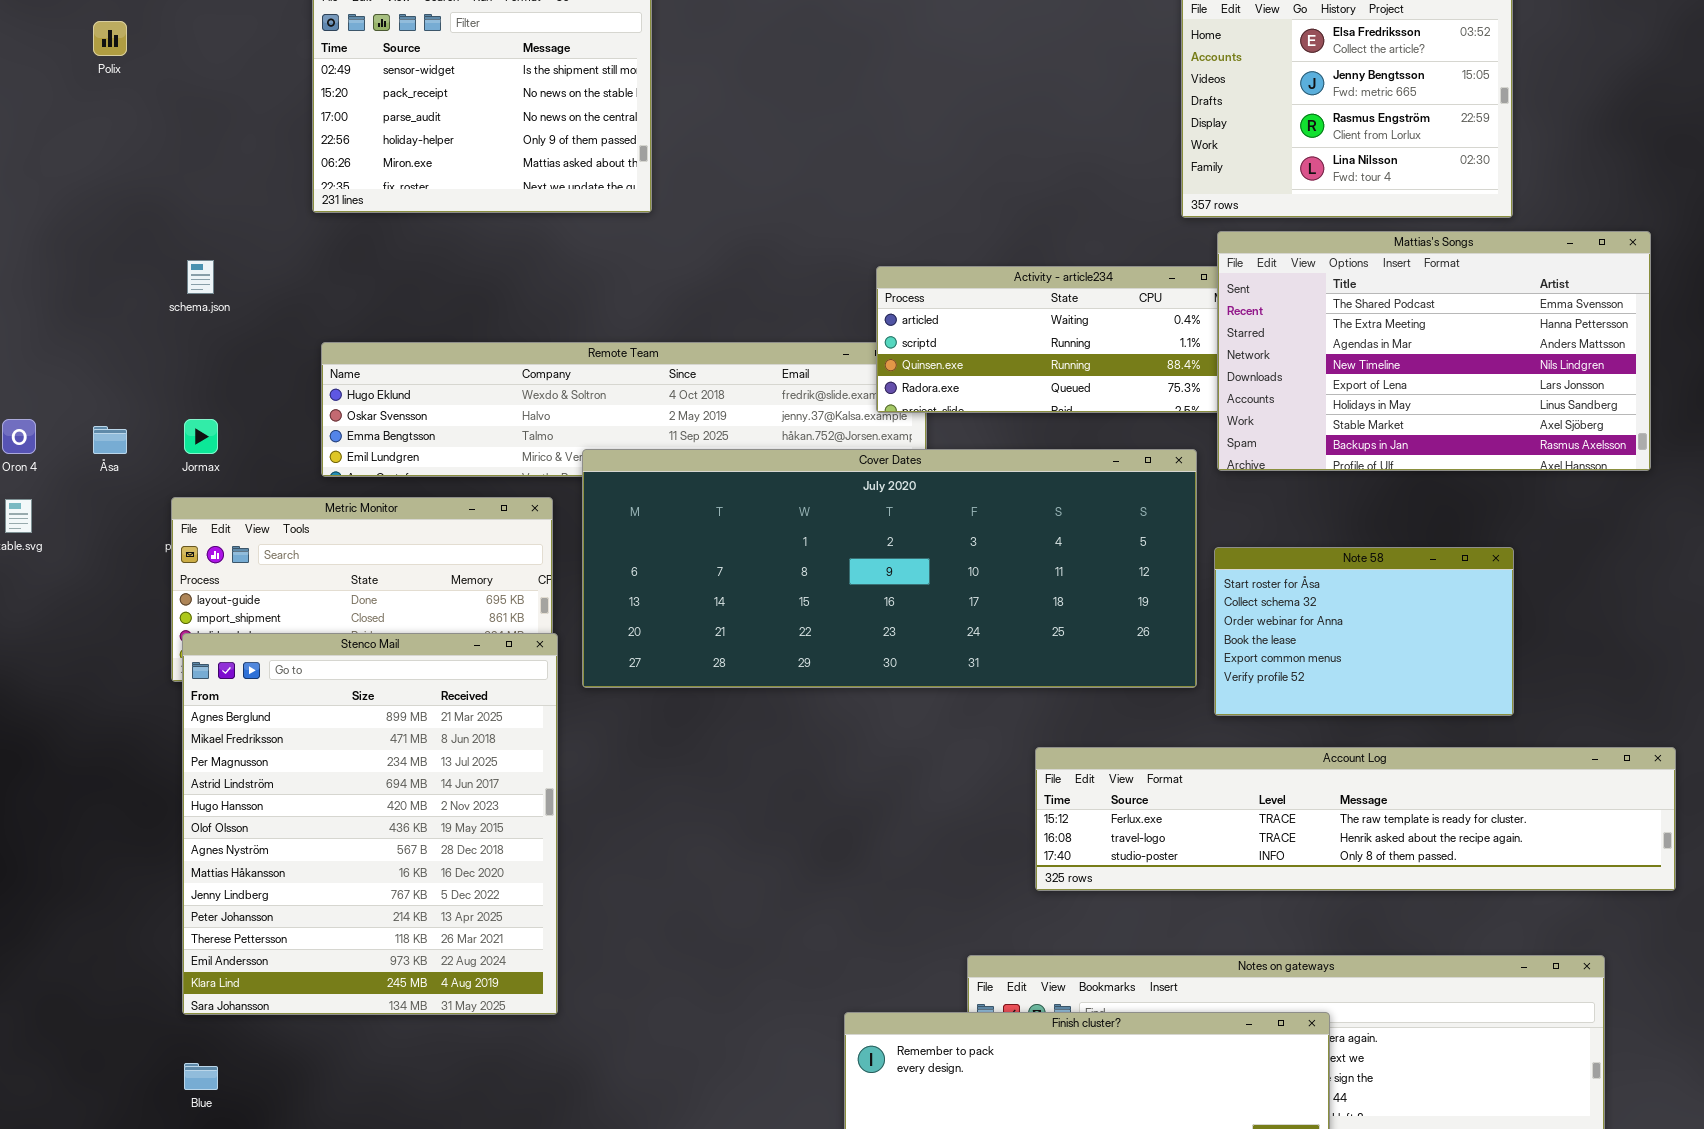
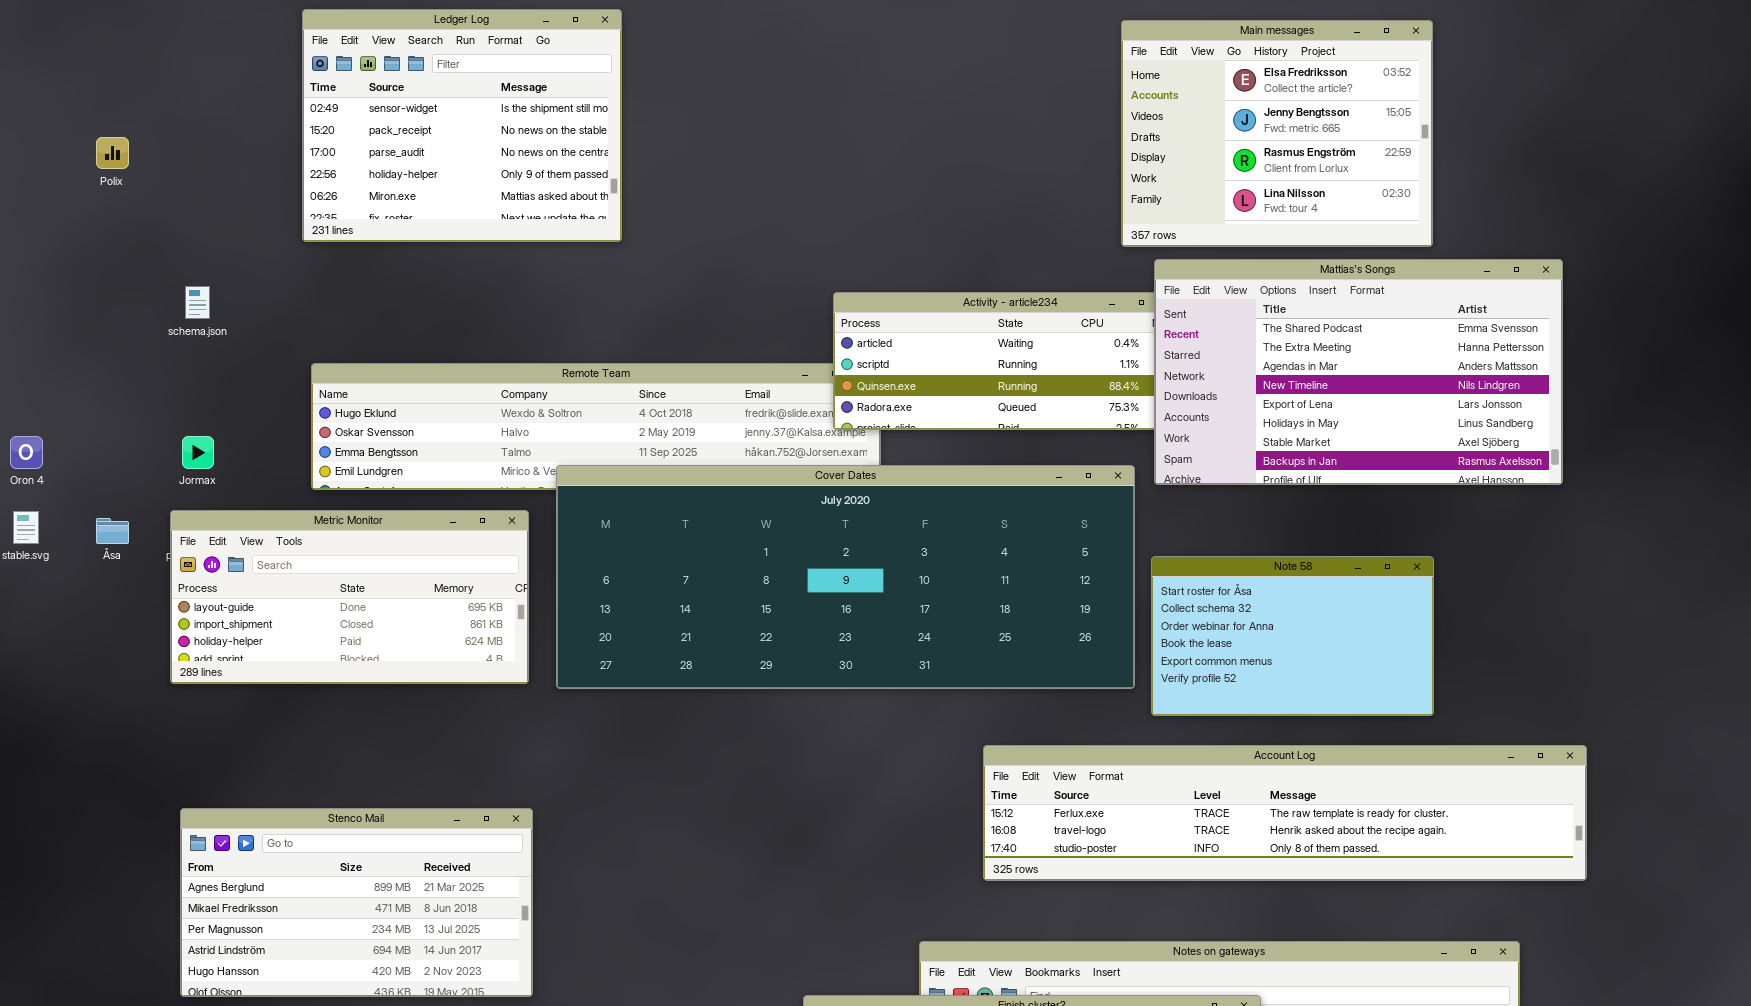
Polix: [93,21,127,56] -> [96,137,129,169], moved
Åsa: [93,426,127,454] -> [96,518,129,544], moved
Stenco Mail: [182,633,558,1015] -> [180,808,533,997], resized

